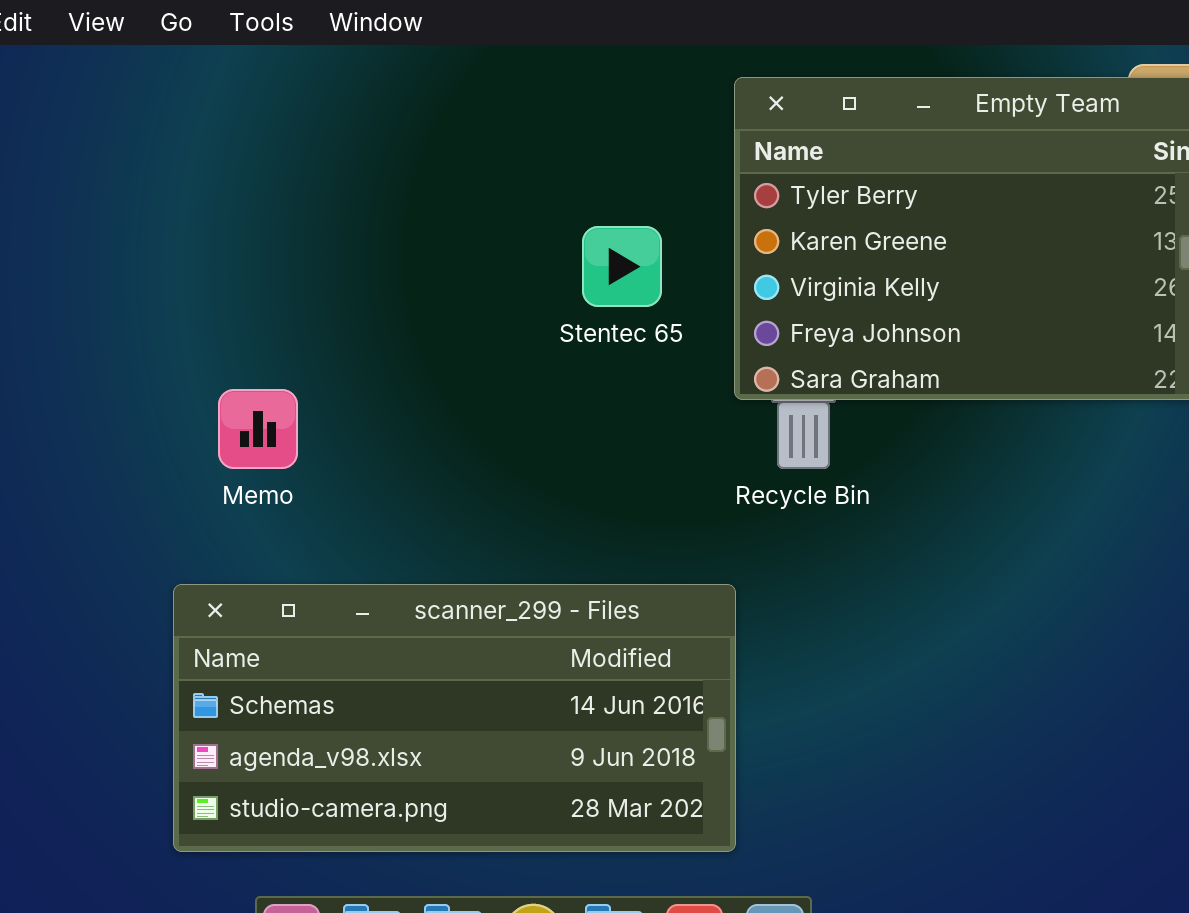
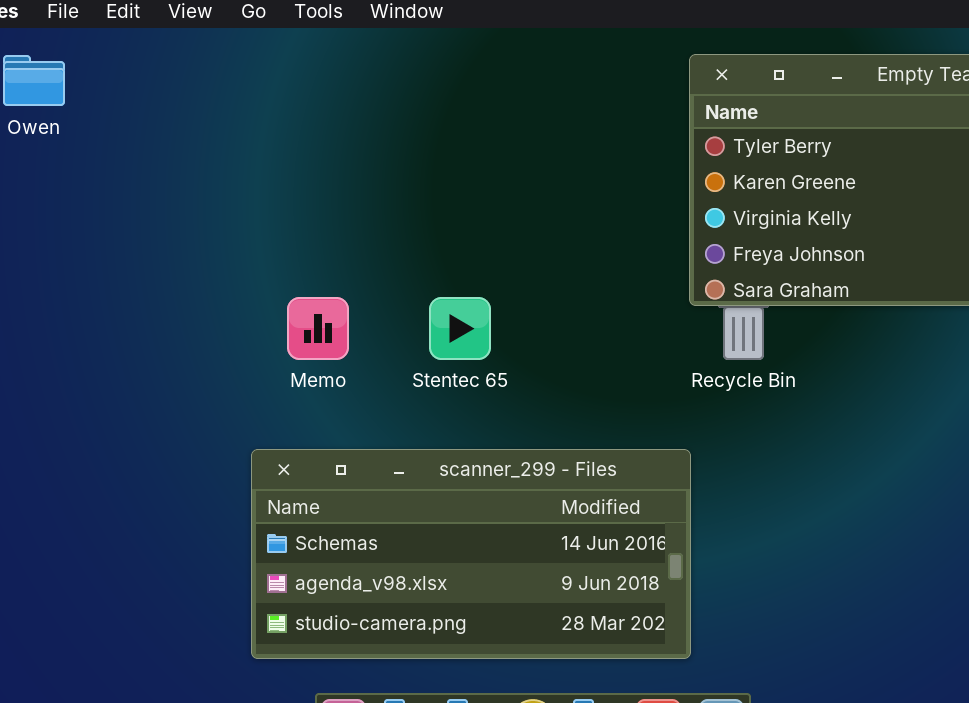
Stentec 65: [582,226,662,307] -> [429,297,491,360], moved

